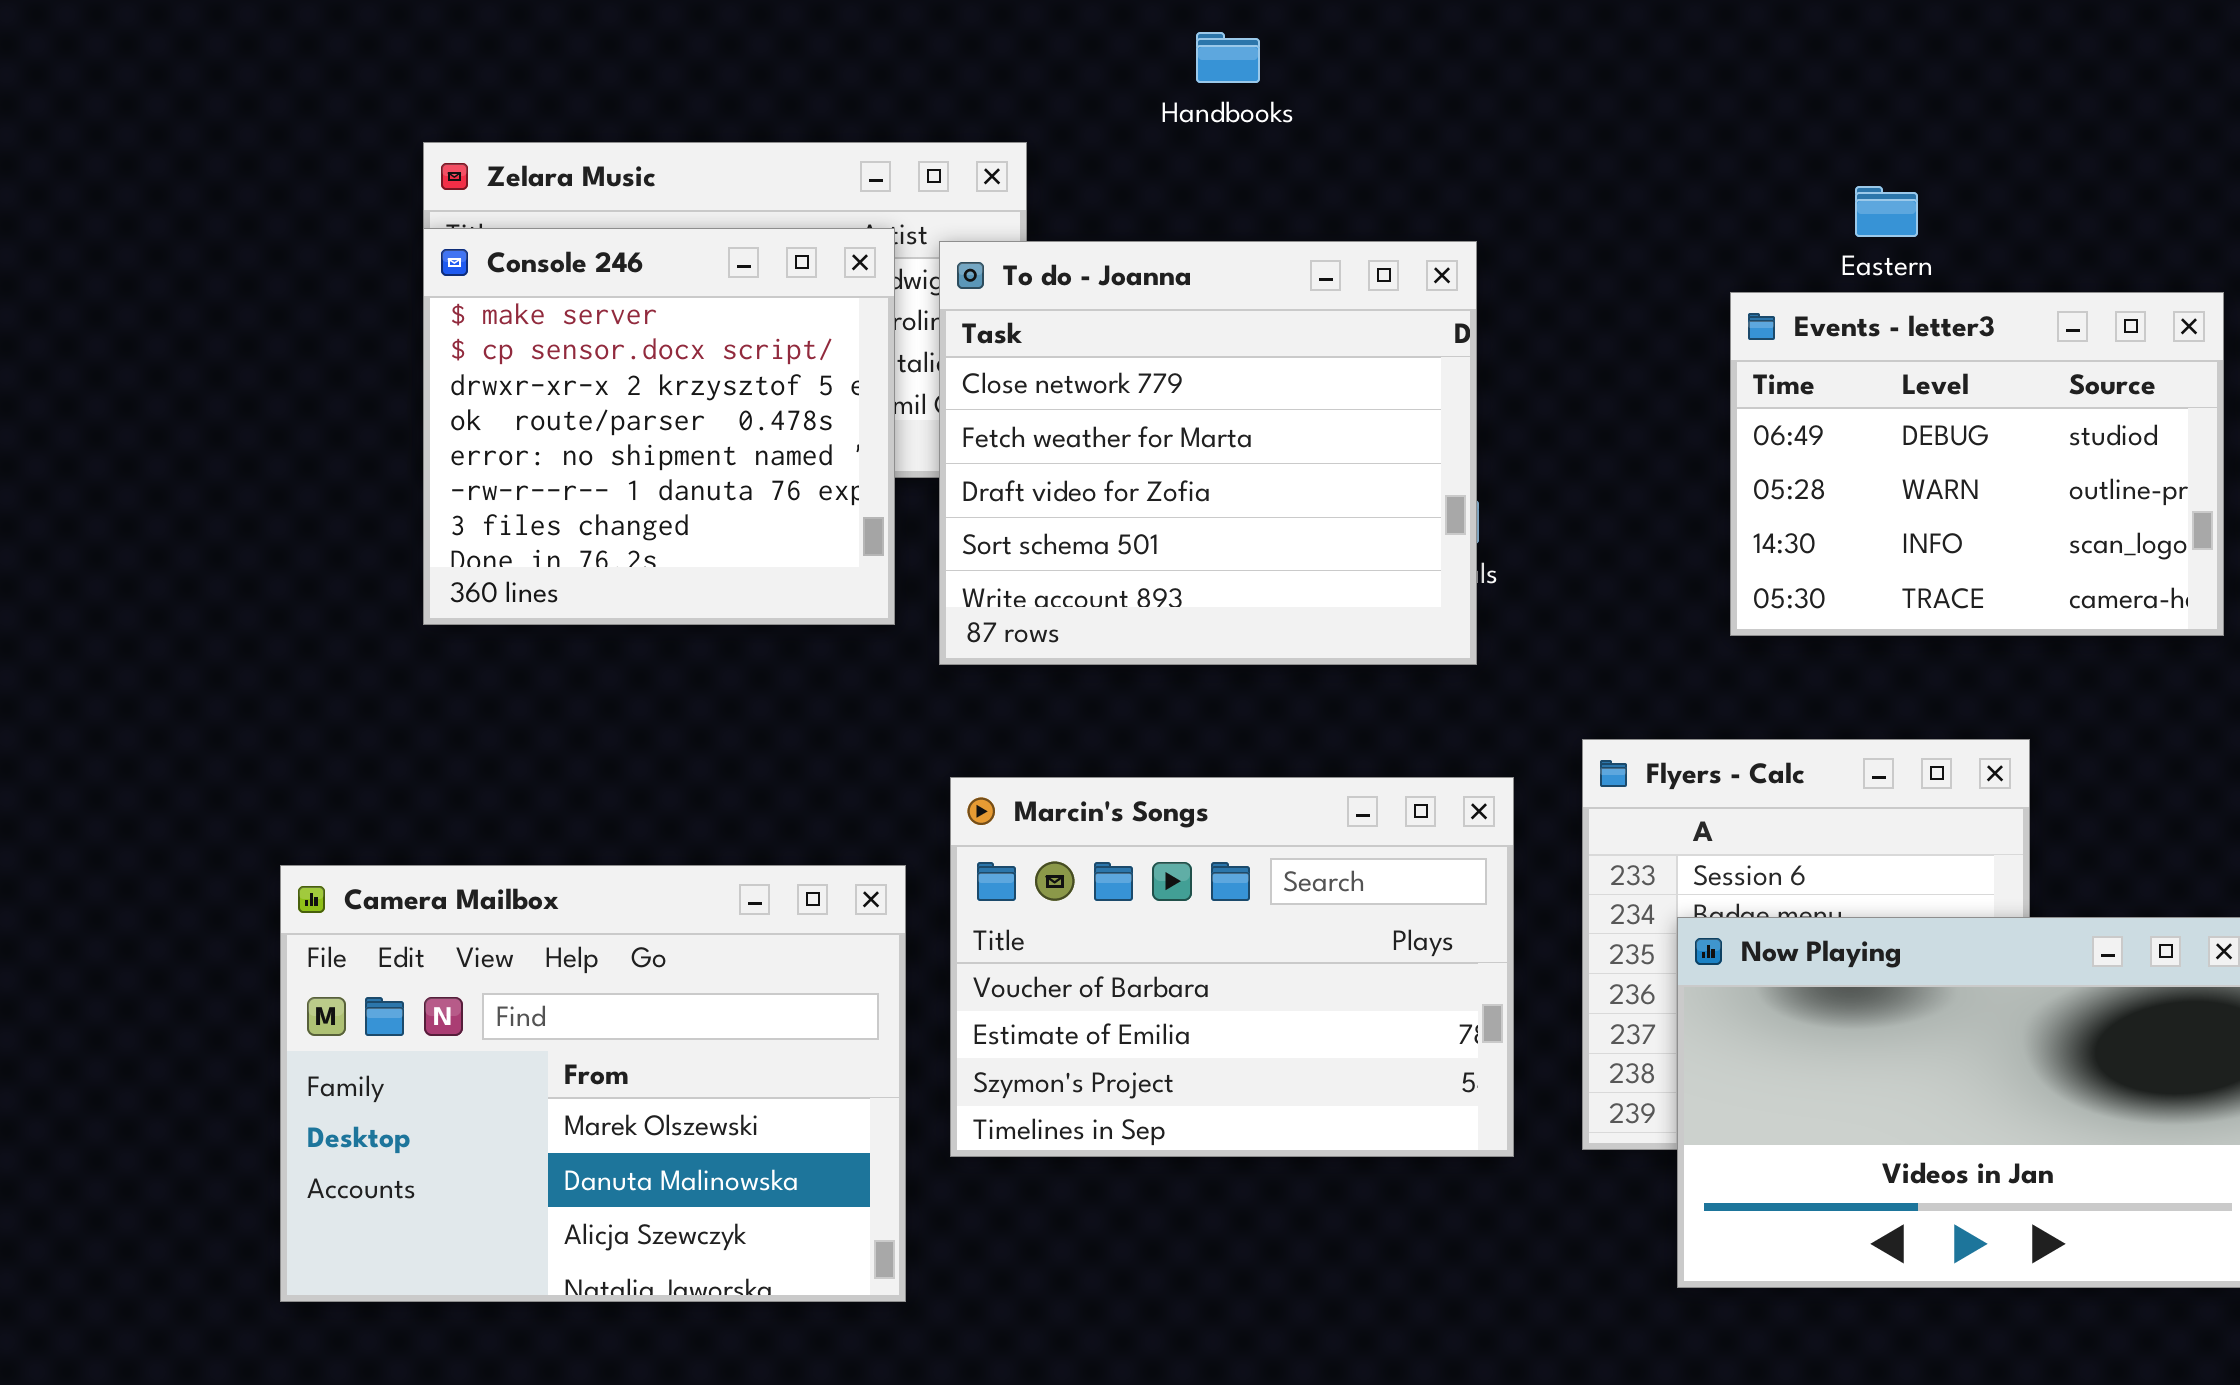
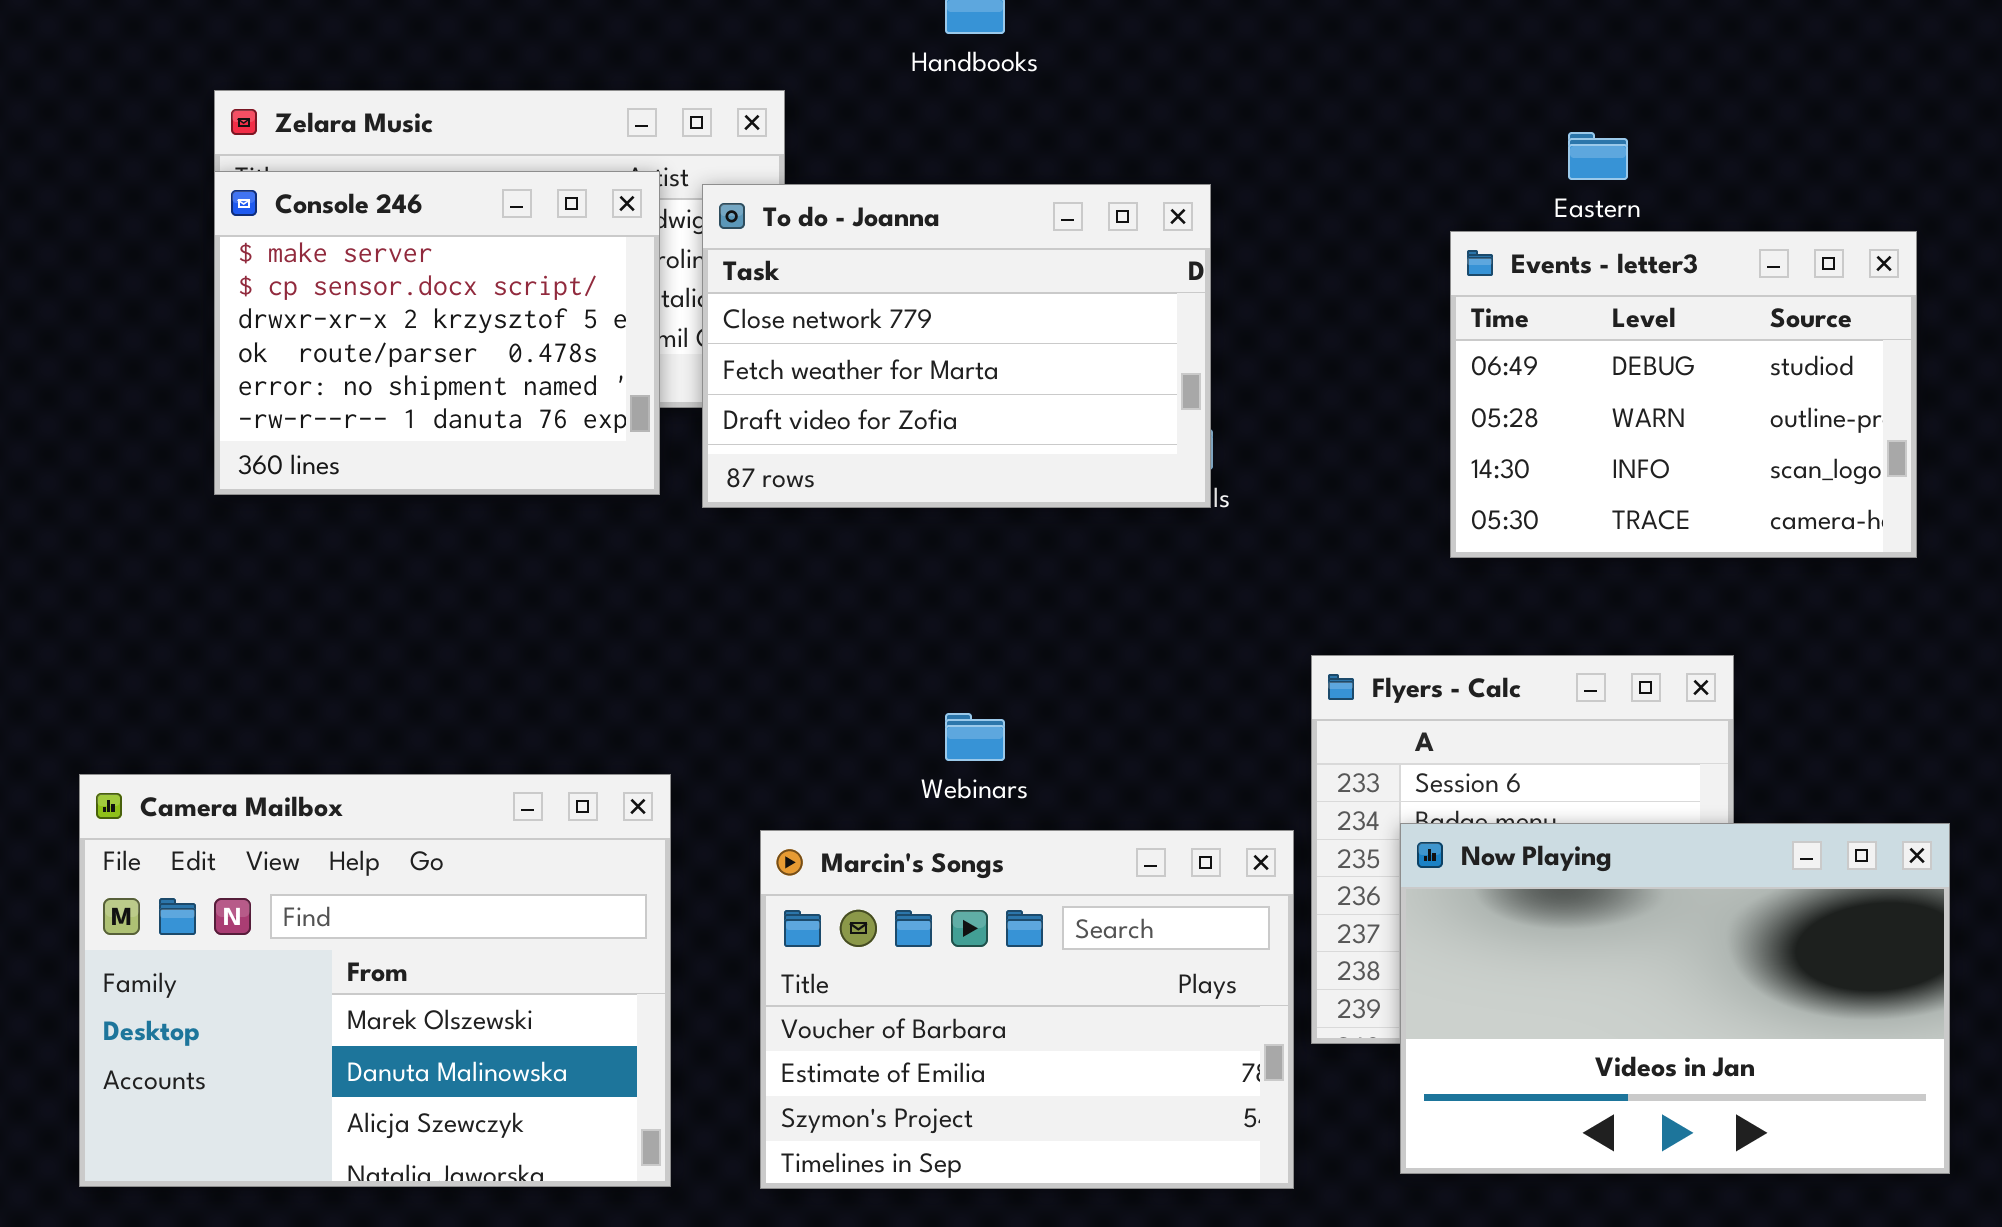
Console 246: [423,228,895,625] -> [214,171,660,495], resized
To do - Joanna: [939,241,1477,665] -> [702,184,1211,508], resized
Marcin's Songs: [950,777,1514,1157] -> [760,830,1294,1189], moved

